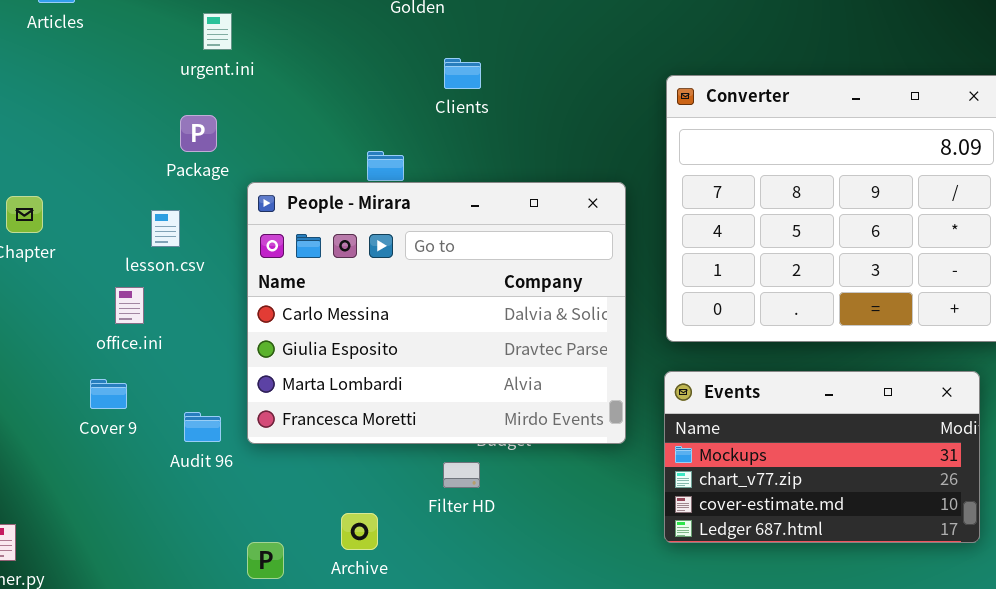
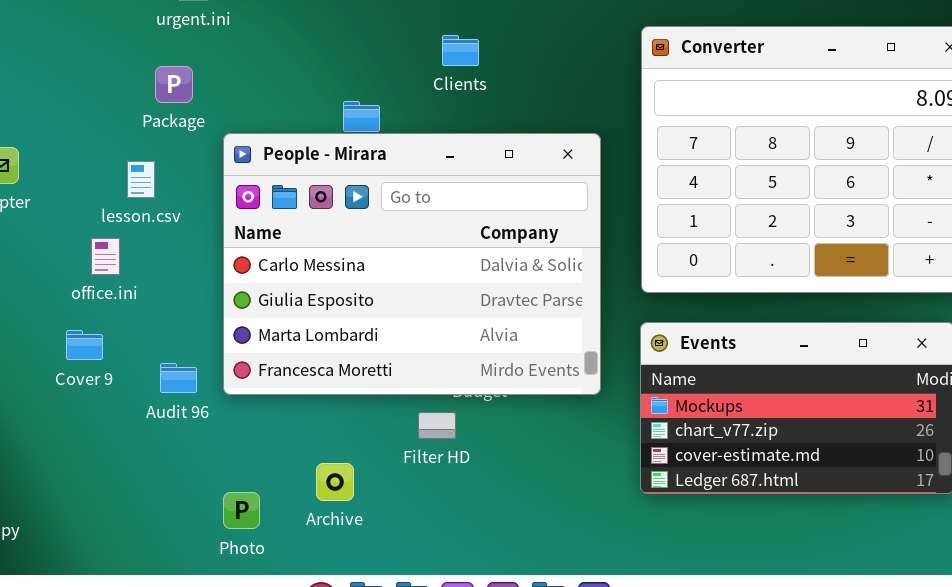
Clients: [444,58,481,89] -> [442,35,479,66], moved

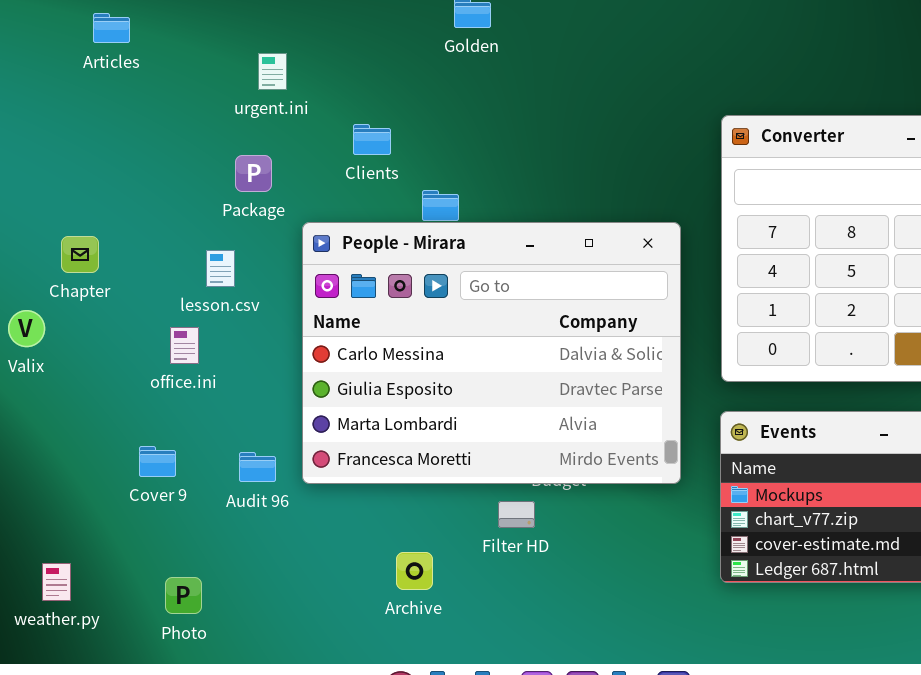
Clients: [442,35,479,66] -> [353,124,391,155], moved
Cover 9: [66,330,103,360] -> [139,446,176,477], moved
Photo: [223,492,260,529] -> [165,577,202,614], moved

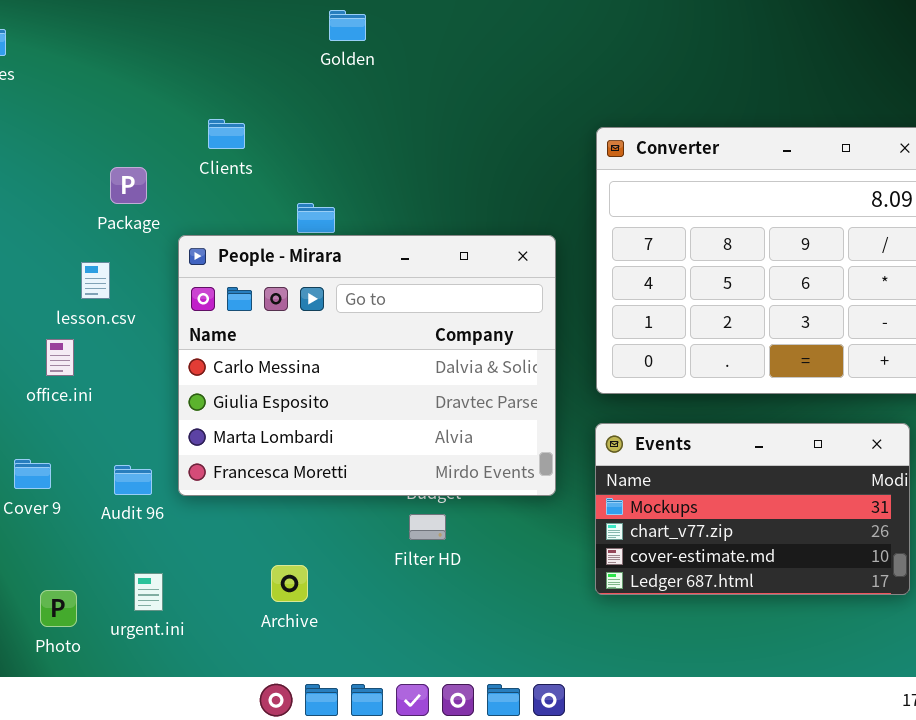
urgent.ini: [258,53,287,90] -> [134,573,163,611], moved
Clients: [353,124,391,155] -> [208,119,245,149], moved
Filter HD: [498,501,535,528] -> [409,514,446,540], moved

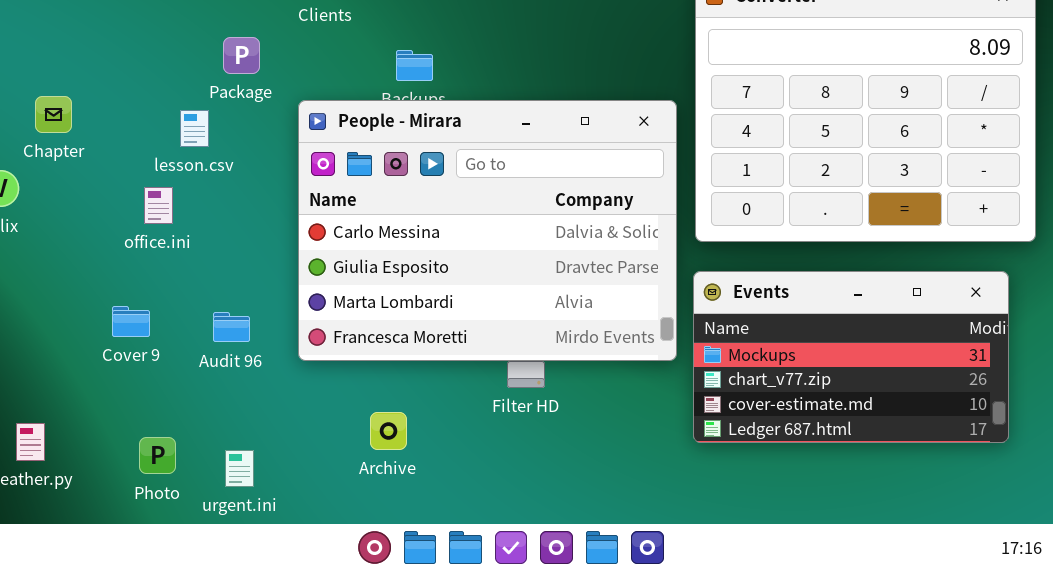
Package: [110,167,147,204] -> [223,37,260,74], moved
People - Mirara: [178,235,556,496] -> [298,100,677,361], moved
urgent.ini: [134,573,163,611] -> [225,450,254,487], moved

